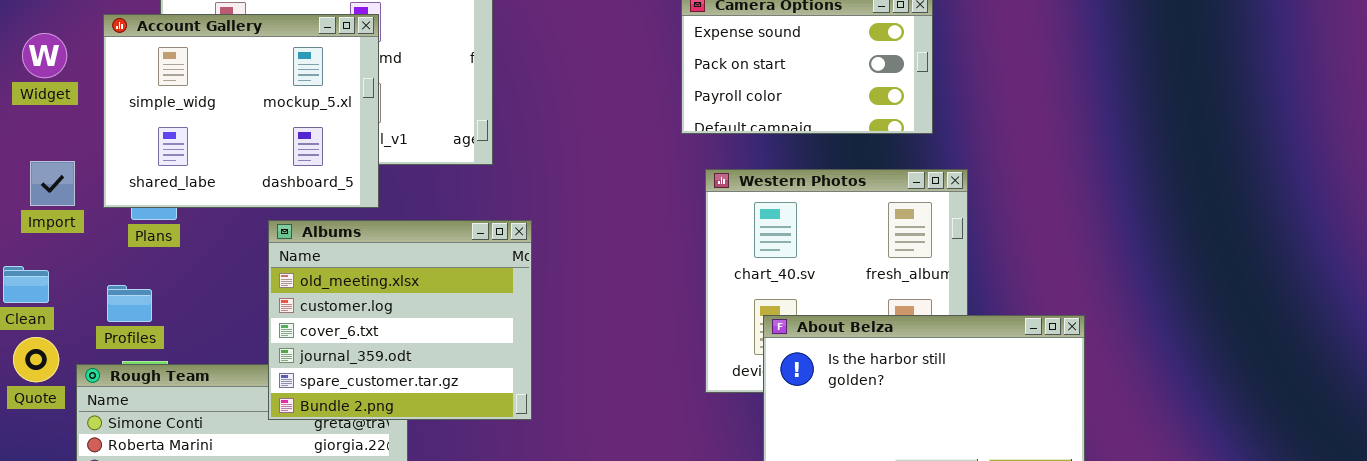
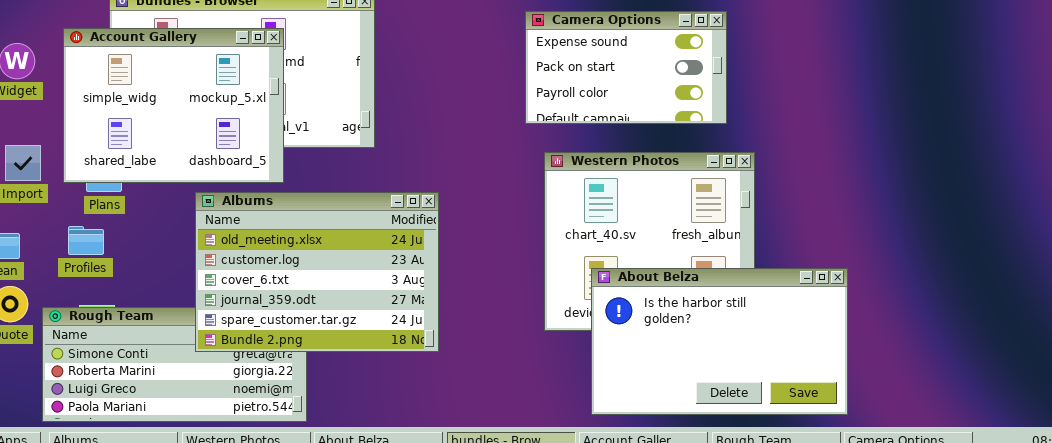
Albums: [268,220,532,420] -> [195,192,439,352], resized
Profiles: [107,285,152,322] -> [68,226,104,255], moved

